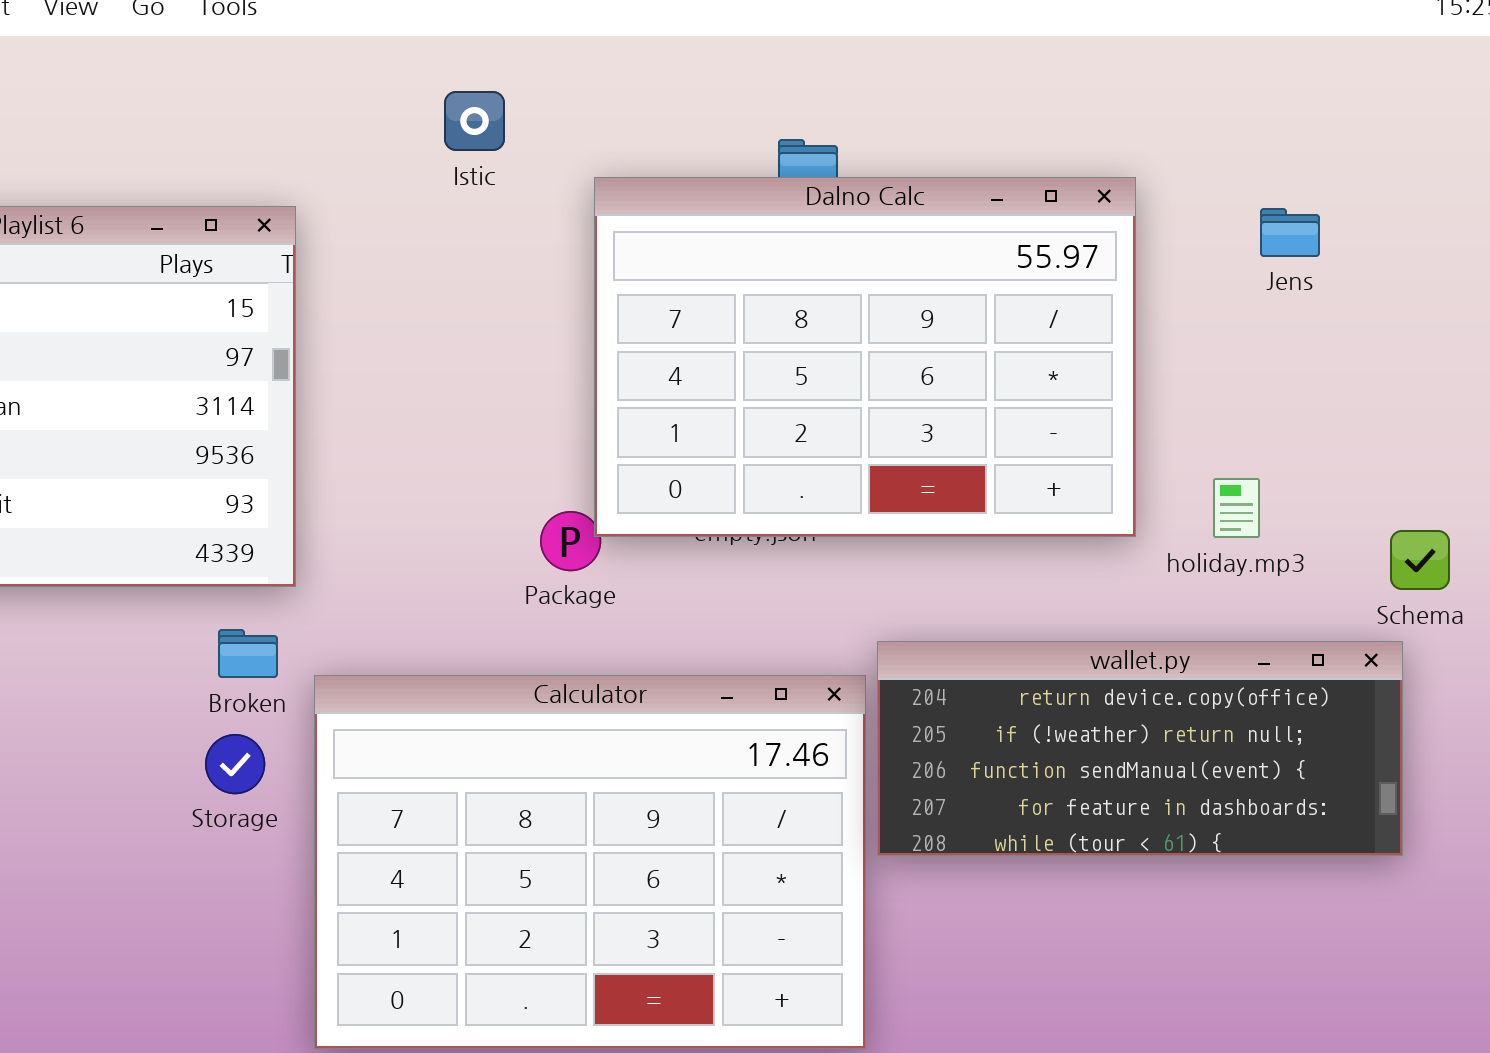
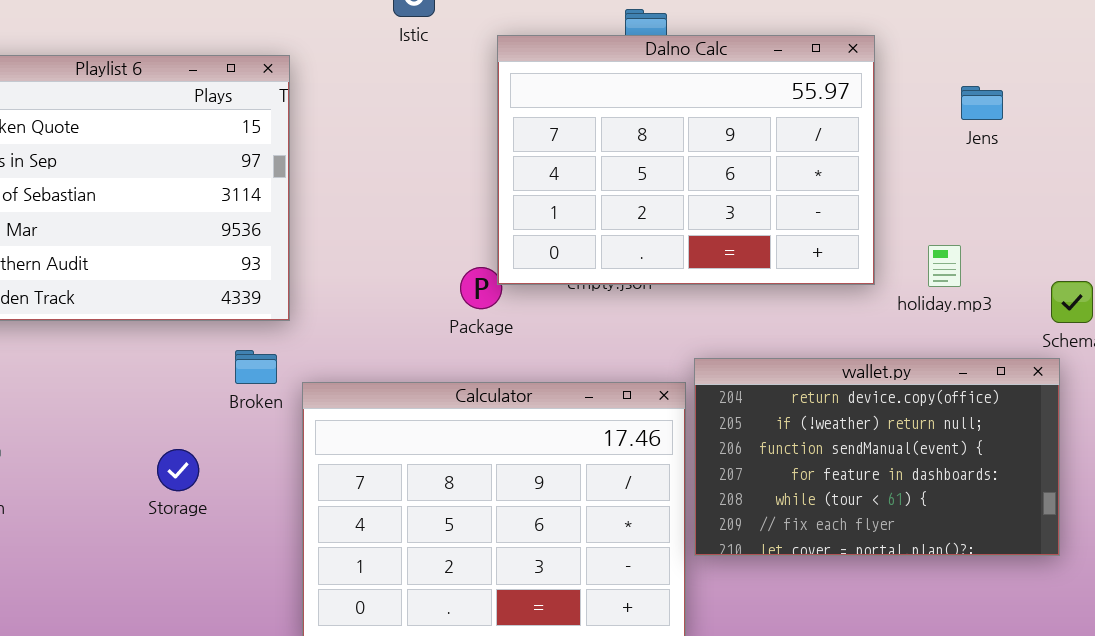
Jens: [1260,208,1320,257] -> [961,86,1003,120], moved
wallet.py: [877,641,1403,856] -> [694,358,1060,556], resized
Storage: [205,734,265,794] -> [157,449,199,491], moved

